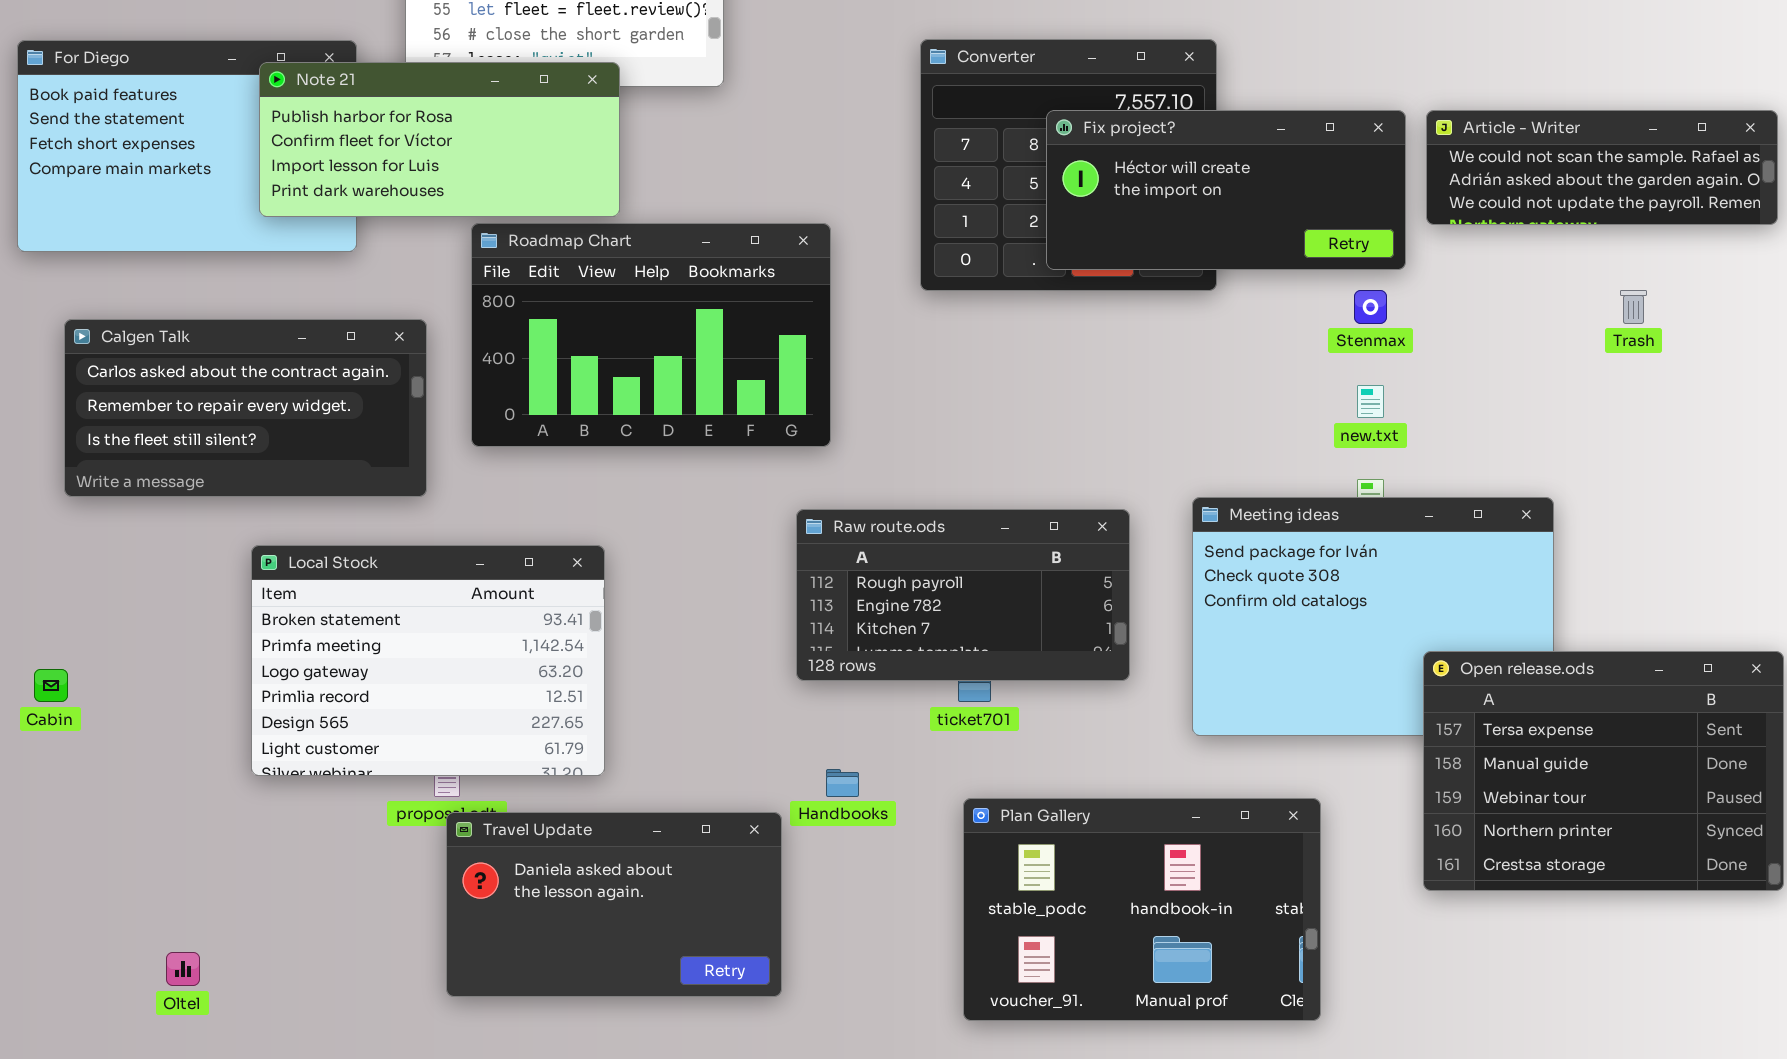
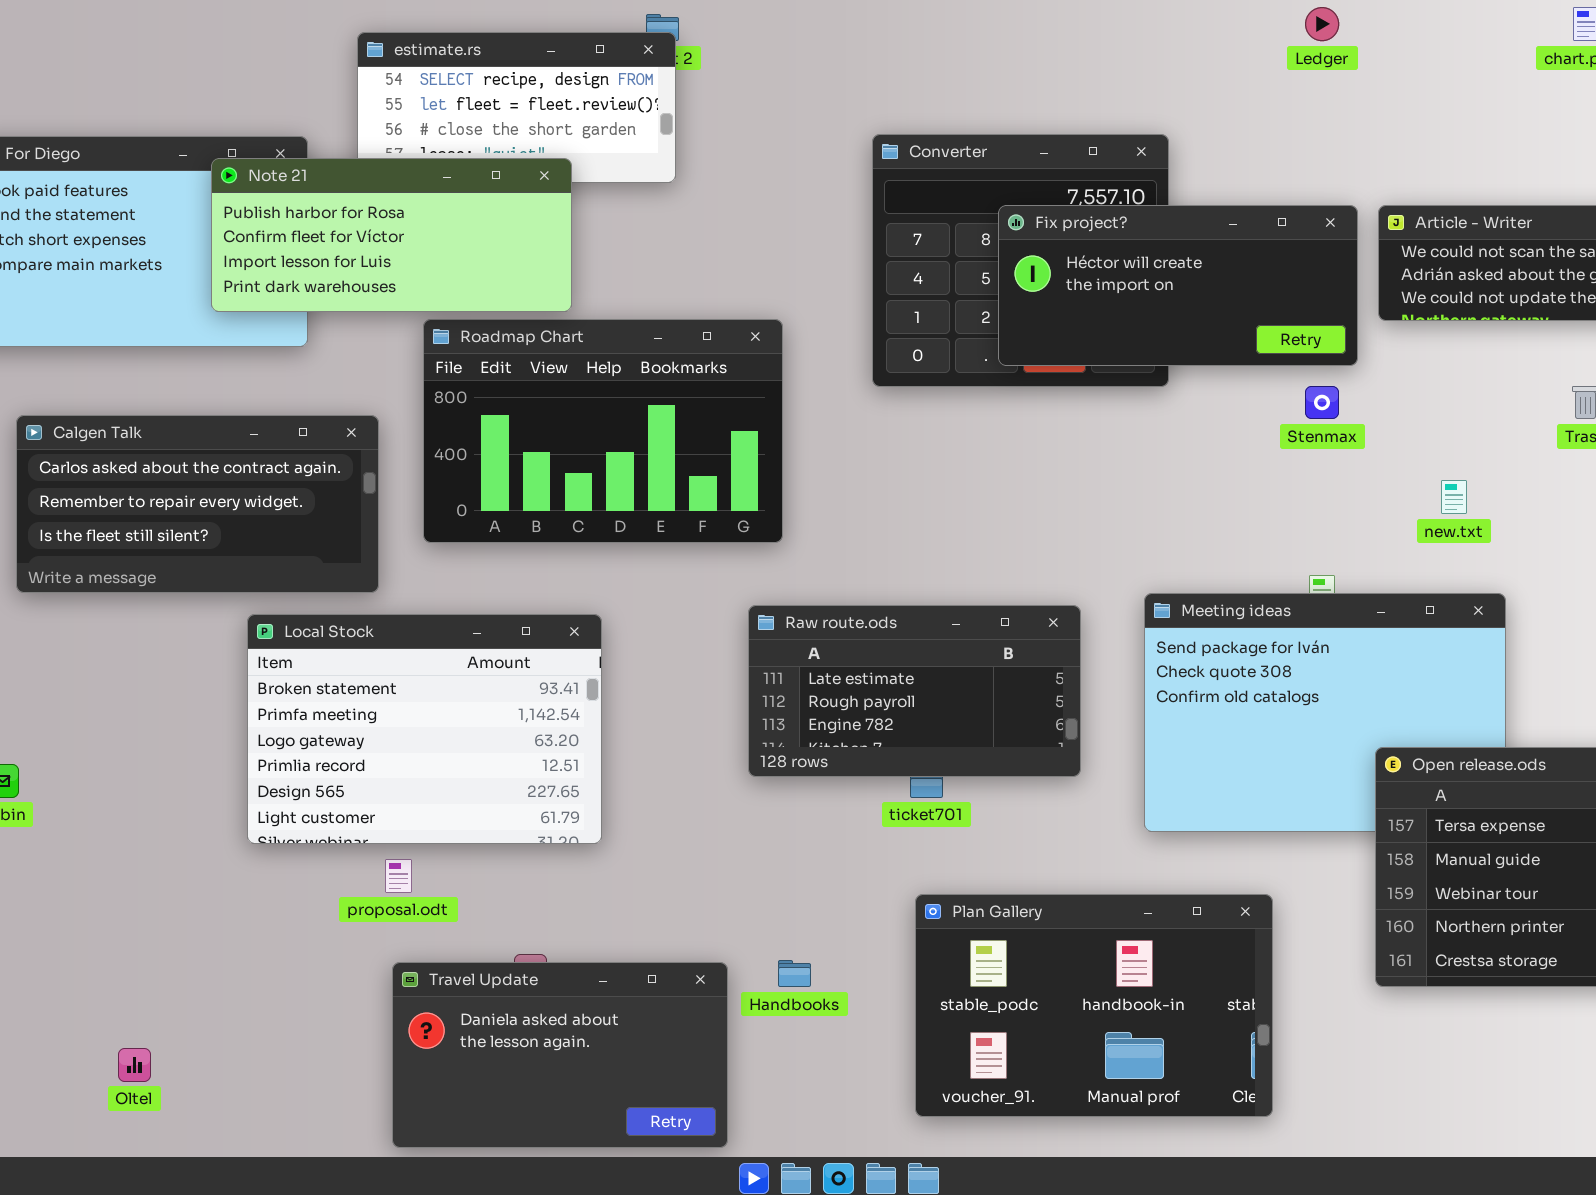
new.txt: [1357,385,1384,418] -> [1441,480,1467,514], moved
Raw route.ods: [796,509,1130,681] -> [748,605,1081,777], scrolled up 1 row
Local Stock: [251,545,605,776] -> [247,614,602,844], moved
Handbooks: [826,769,859,797] -> [778,960,811,987], moved
Travel Update: [446,812,782,997] -> [392,962,728,1148], moved

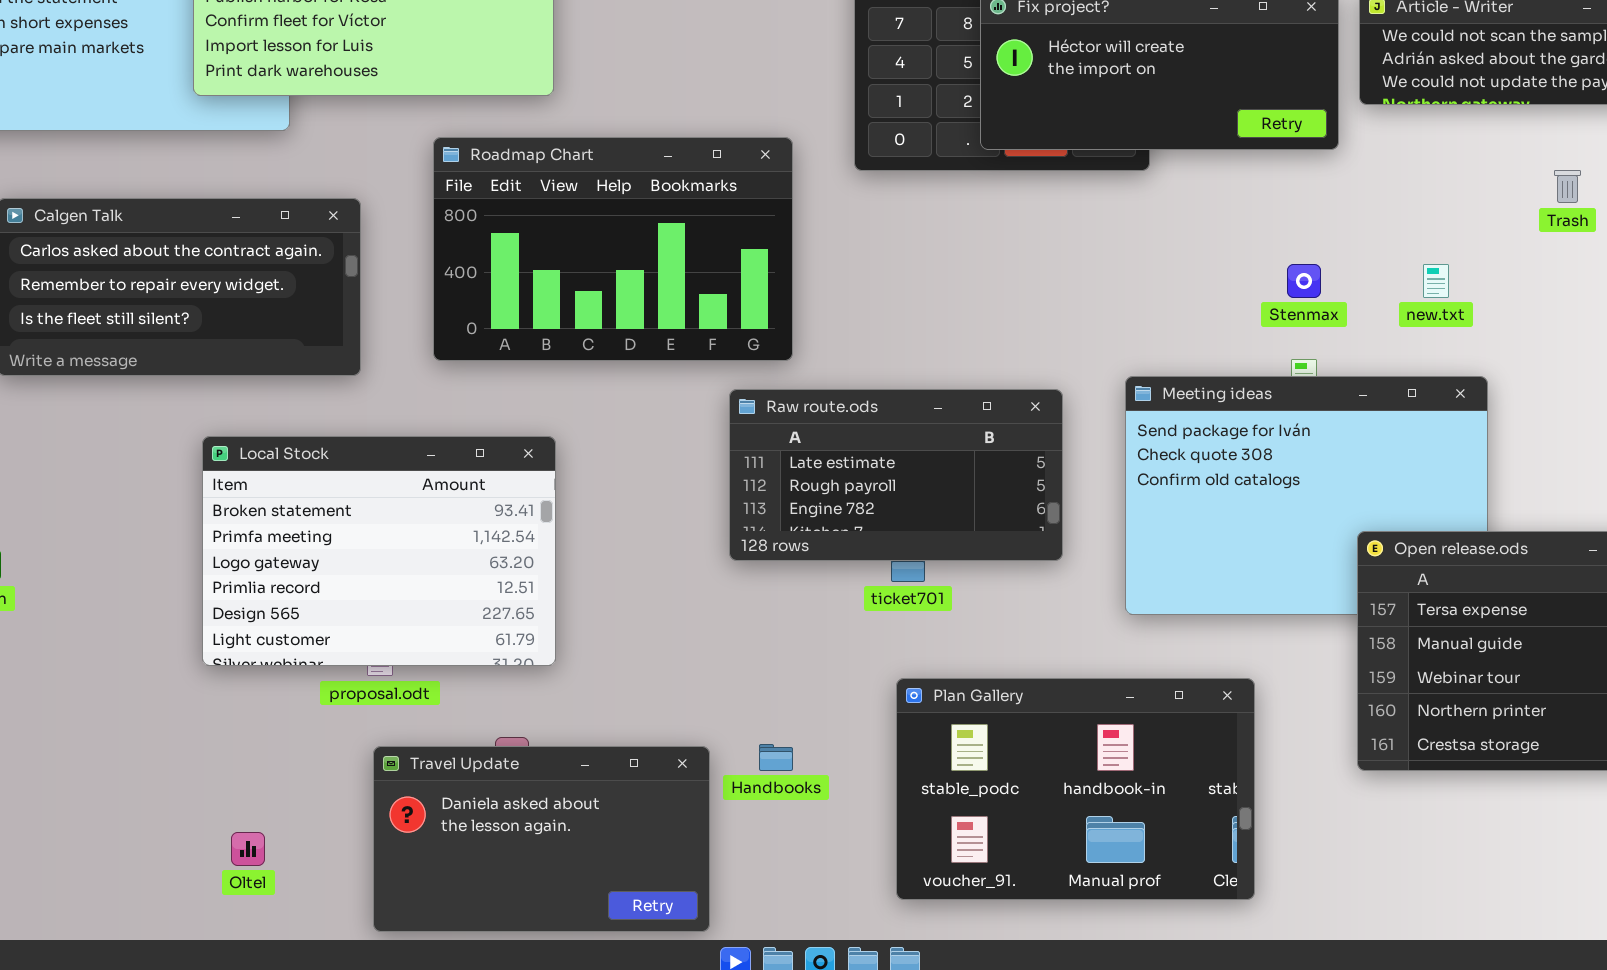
Roadmap Chart: [423,319,783,543] -> [433,137,793,361], moved
Stenmax: [1305,386,1339,419] -> [1287,264,1321,298], moved
Local Stock: [247,614,602,844] -> [202,436,556,666], moved
Oltel: [118,1048,151,1082] -> [231,832,265,866], moved

